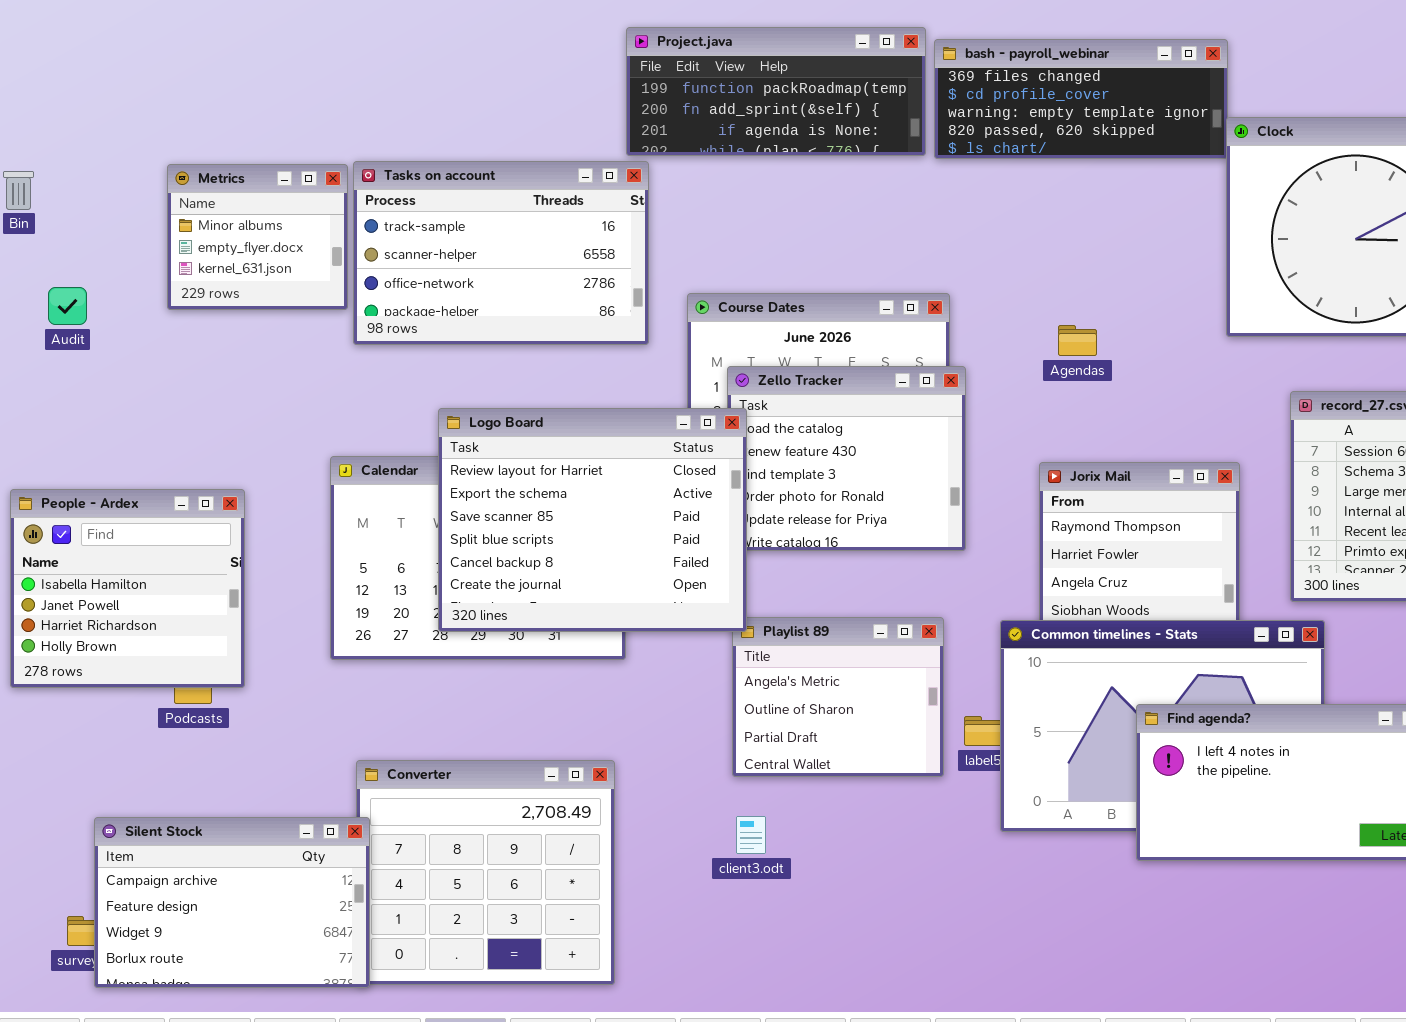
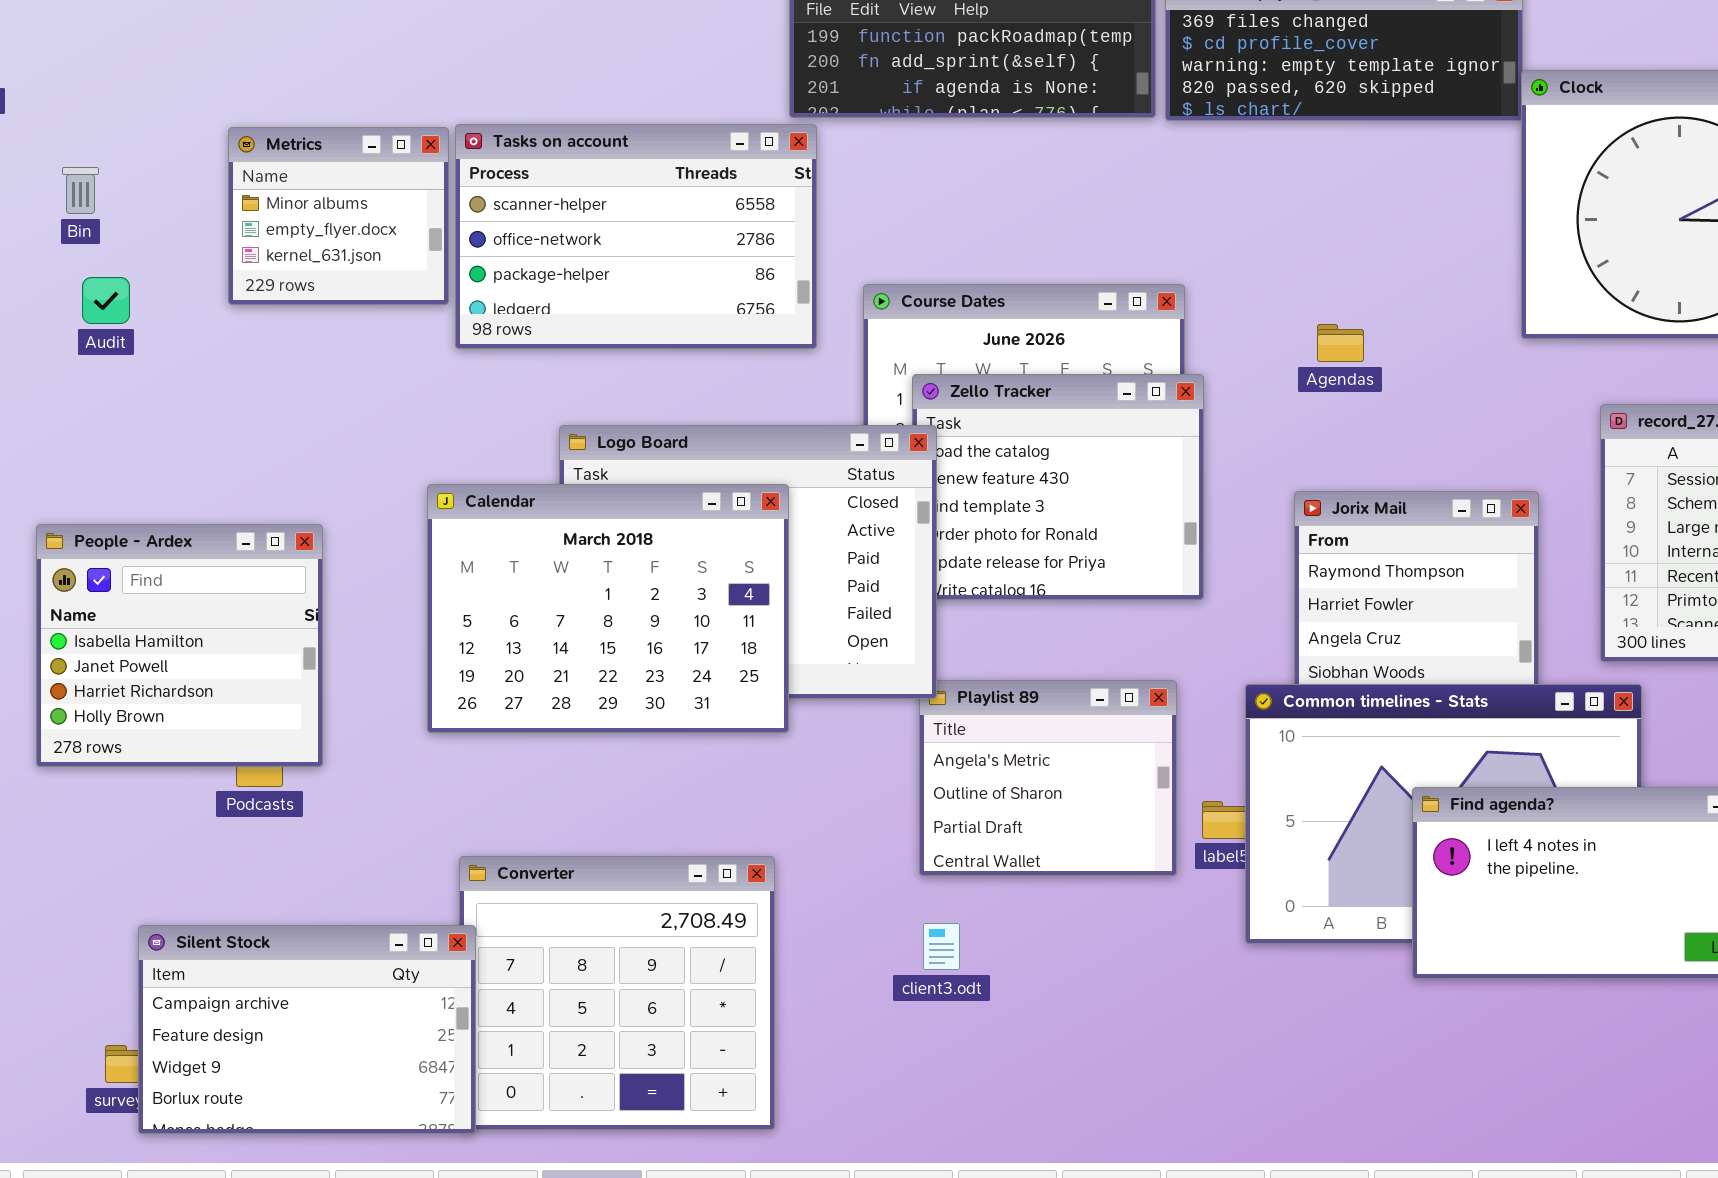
Tasks on account: [353,161,649,345] -> [455,124,817,349], scrolled down 1 row
Bin: [3,171,34,210] -> [62,167,99,214], moved
Calendar: [330,456,626,660] -> [427,484,789,733], raised

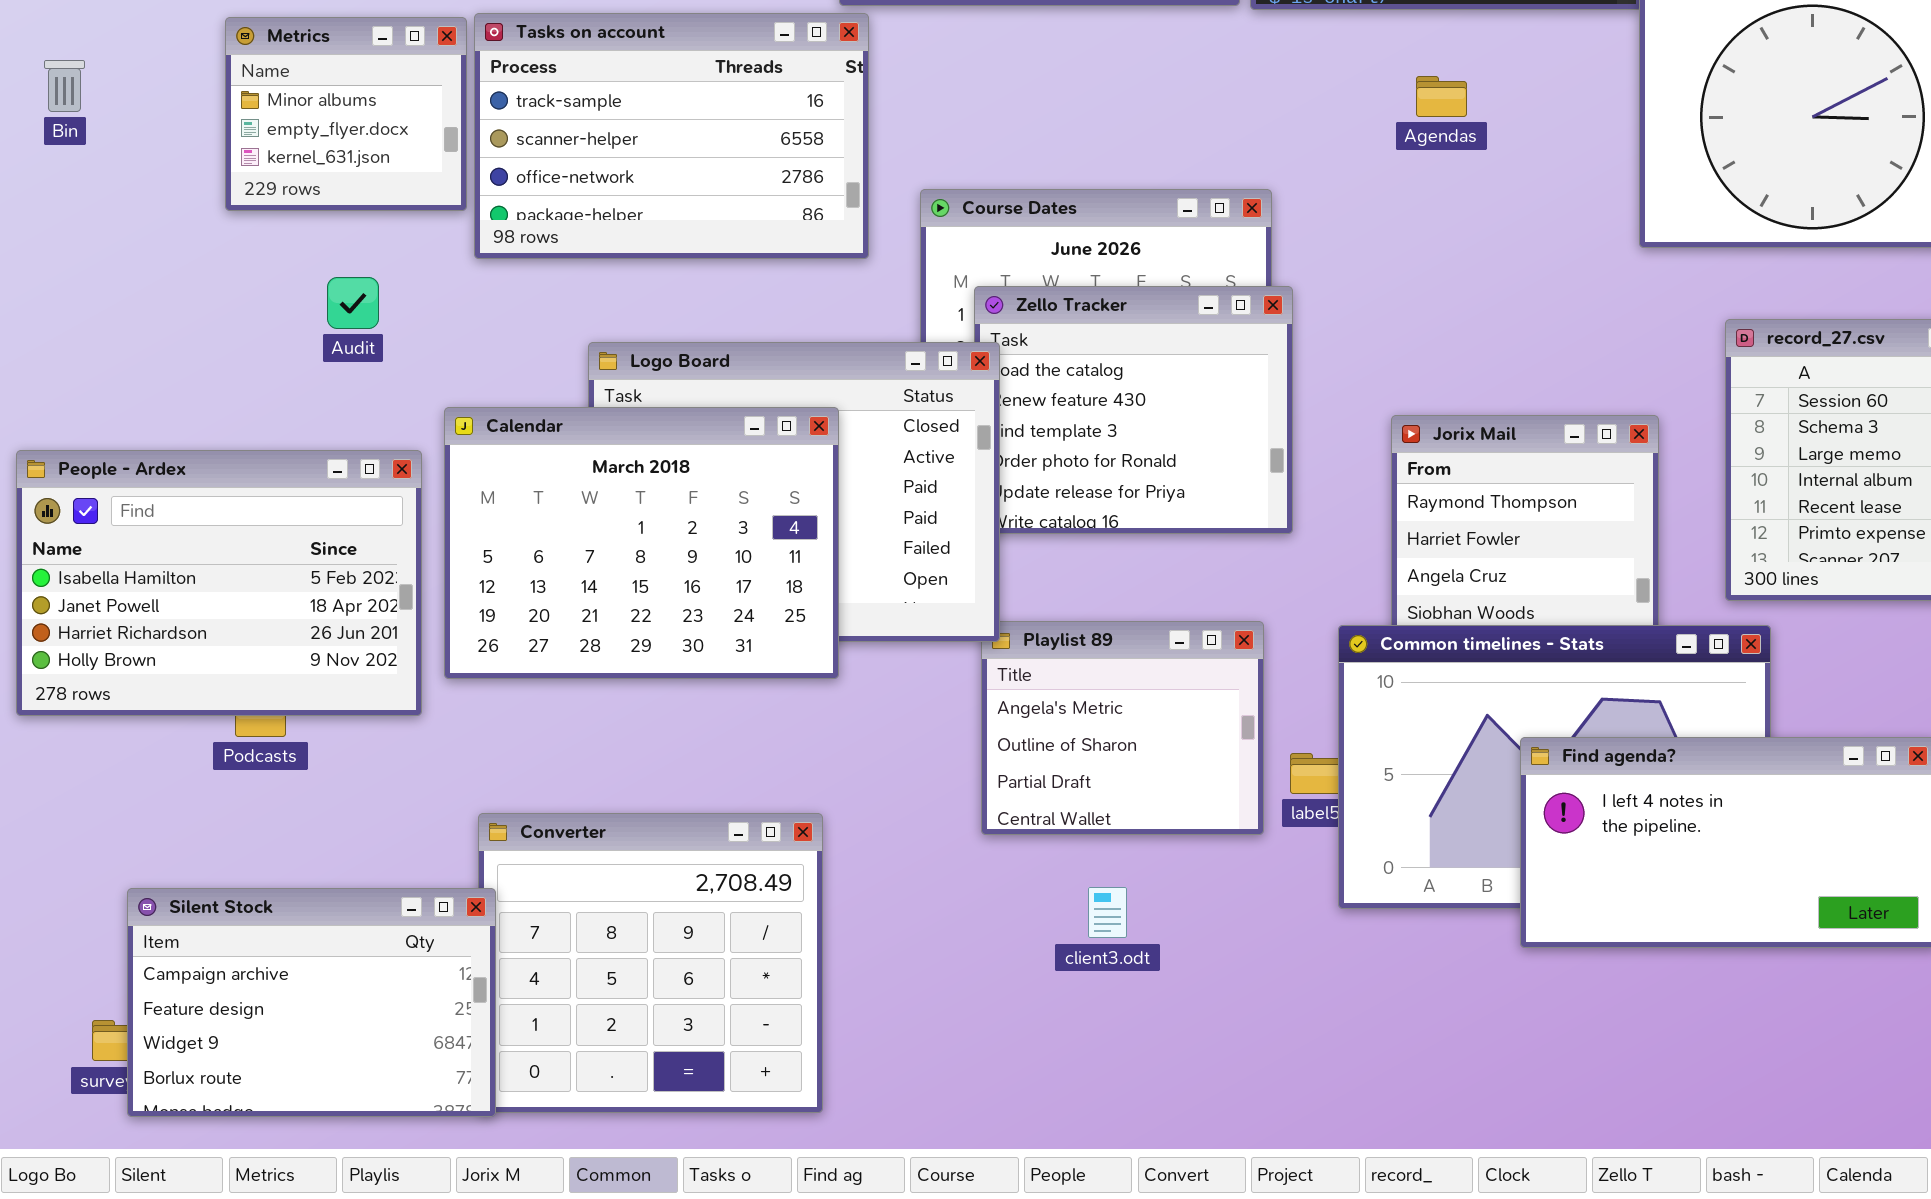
Tasks on account: [455,124,817,349] -> [474,13,869,259], scrolled up 1 row
Audit: [82,277,130,324] -> [327,277,379,329], moved
Agendas: [1317,324,1364,362] -> [1416,76,1467,117], moved
People - Ardex: [36,524,323,767] -> [16,450,422,716], resized
client3.odt: [923,923,960,970] -> [1088,887,1127,938], moved

